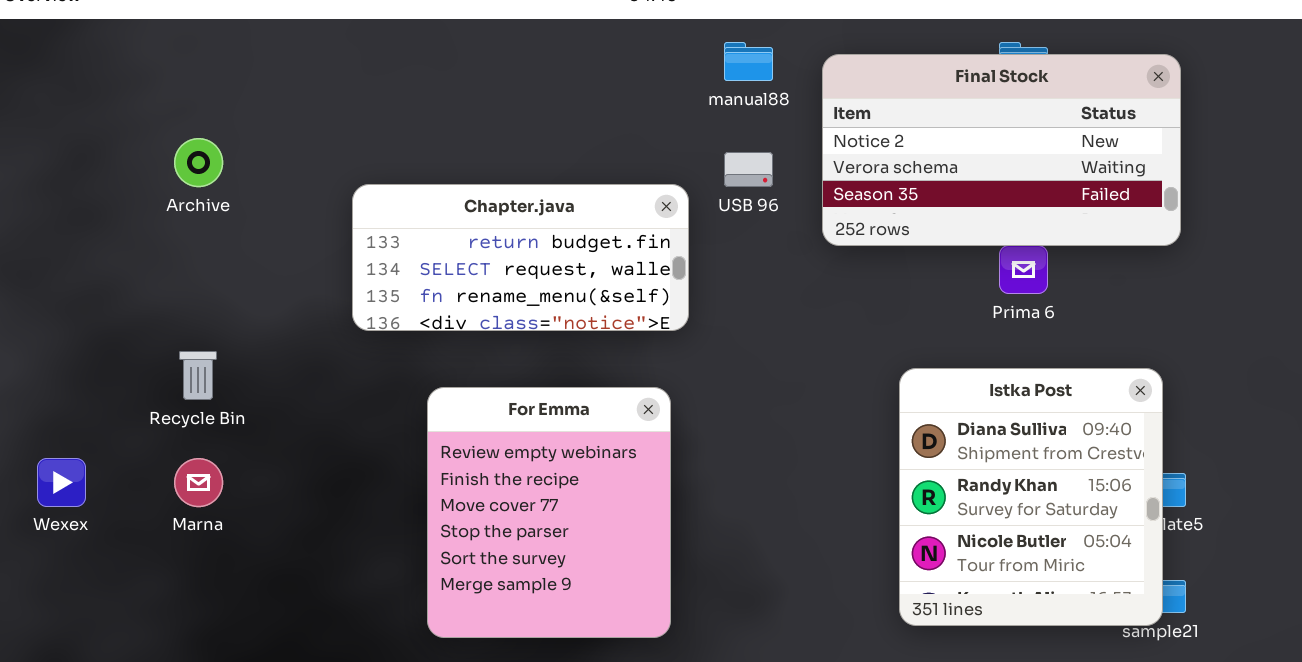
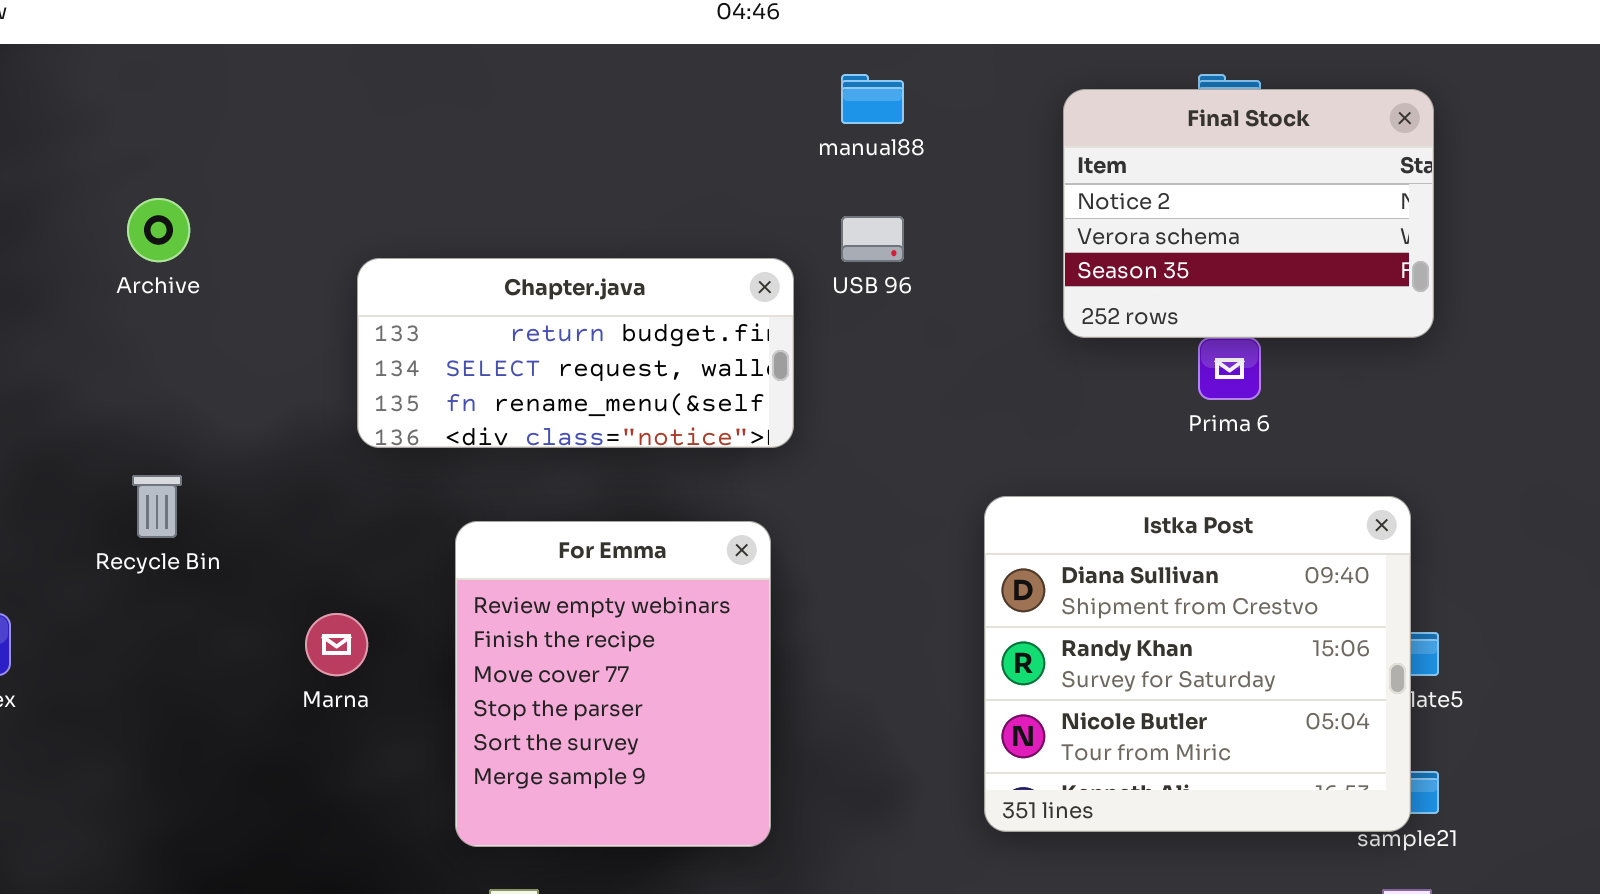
Final Stock: [822,54,1181,246] -> [1063,89,1434,338], resized
Istka Post: [899,368,1163,626] -> [984,496,1411,832], resized
Marna: [174,458,223,507] -> [305,613,368,676], moved

